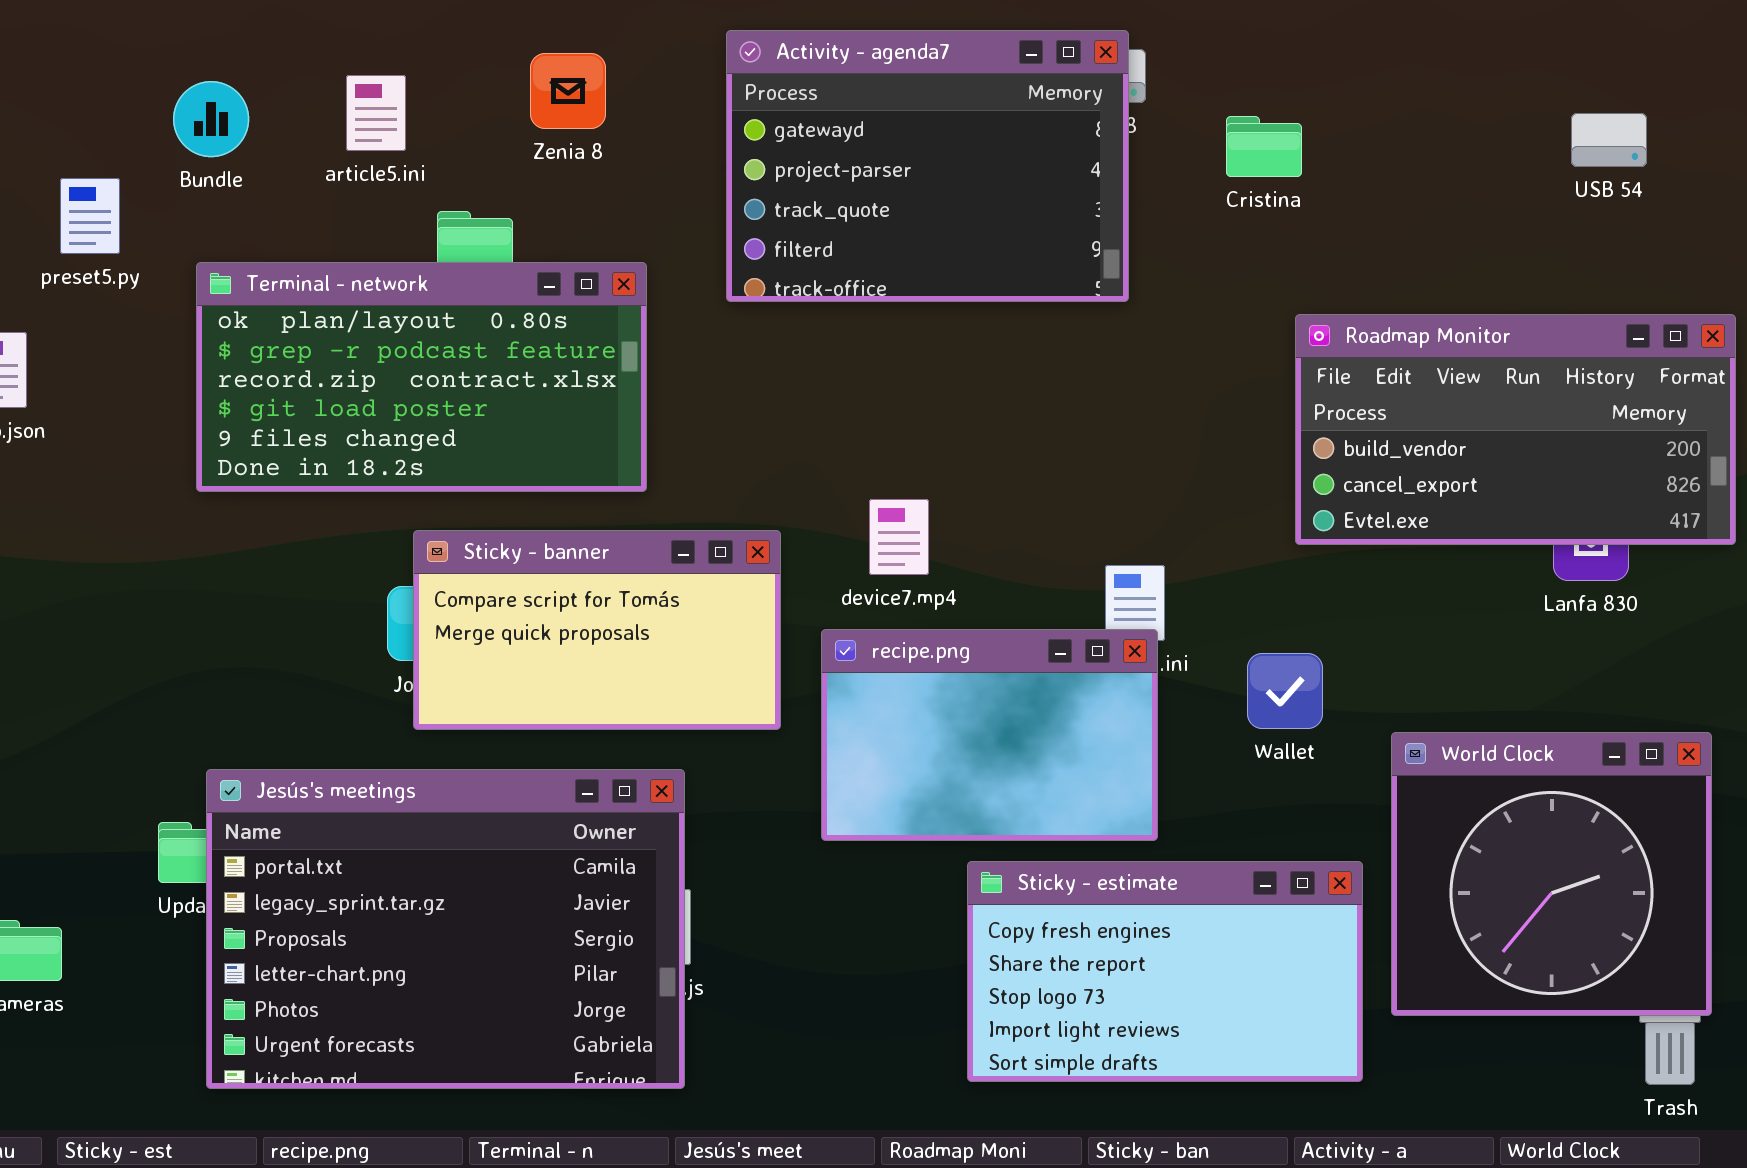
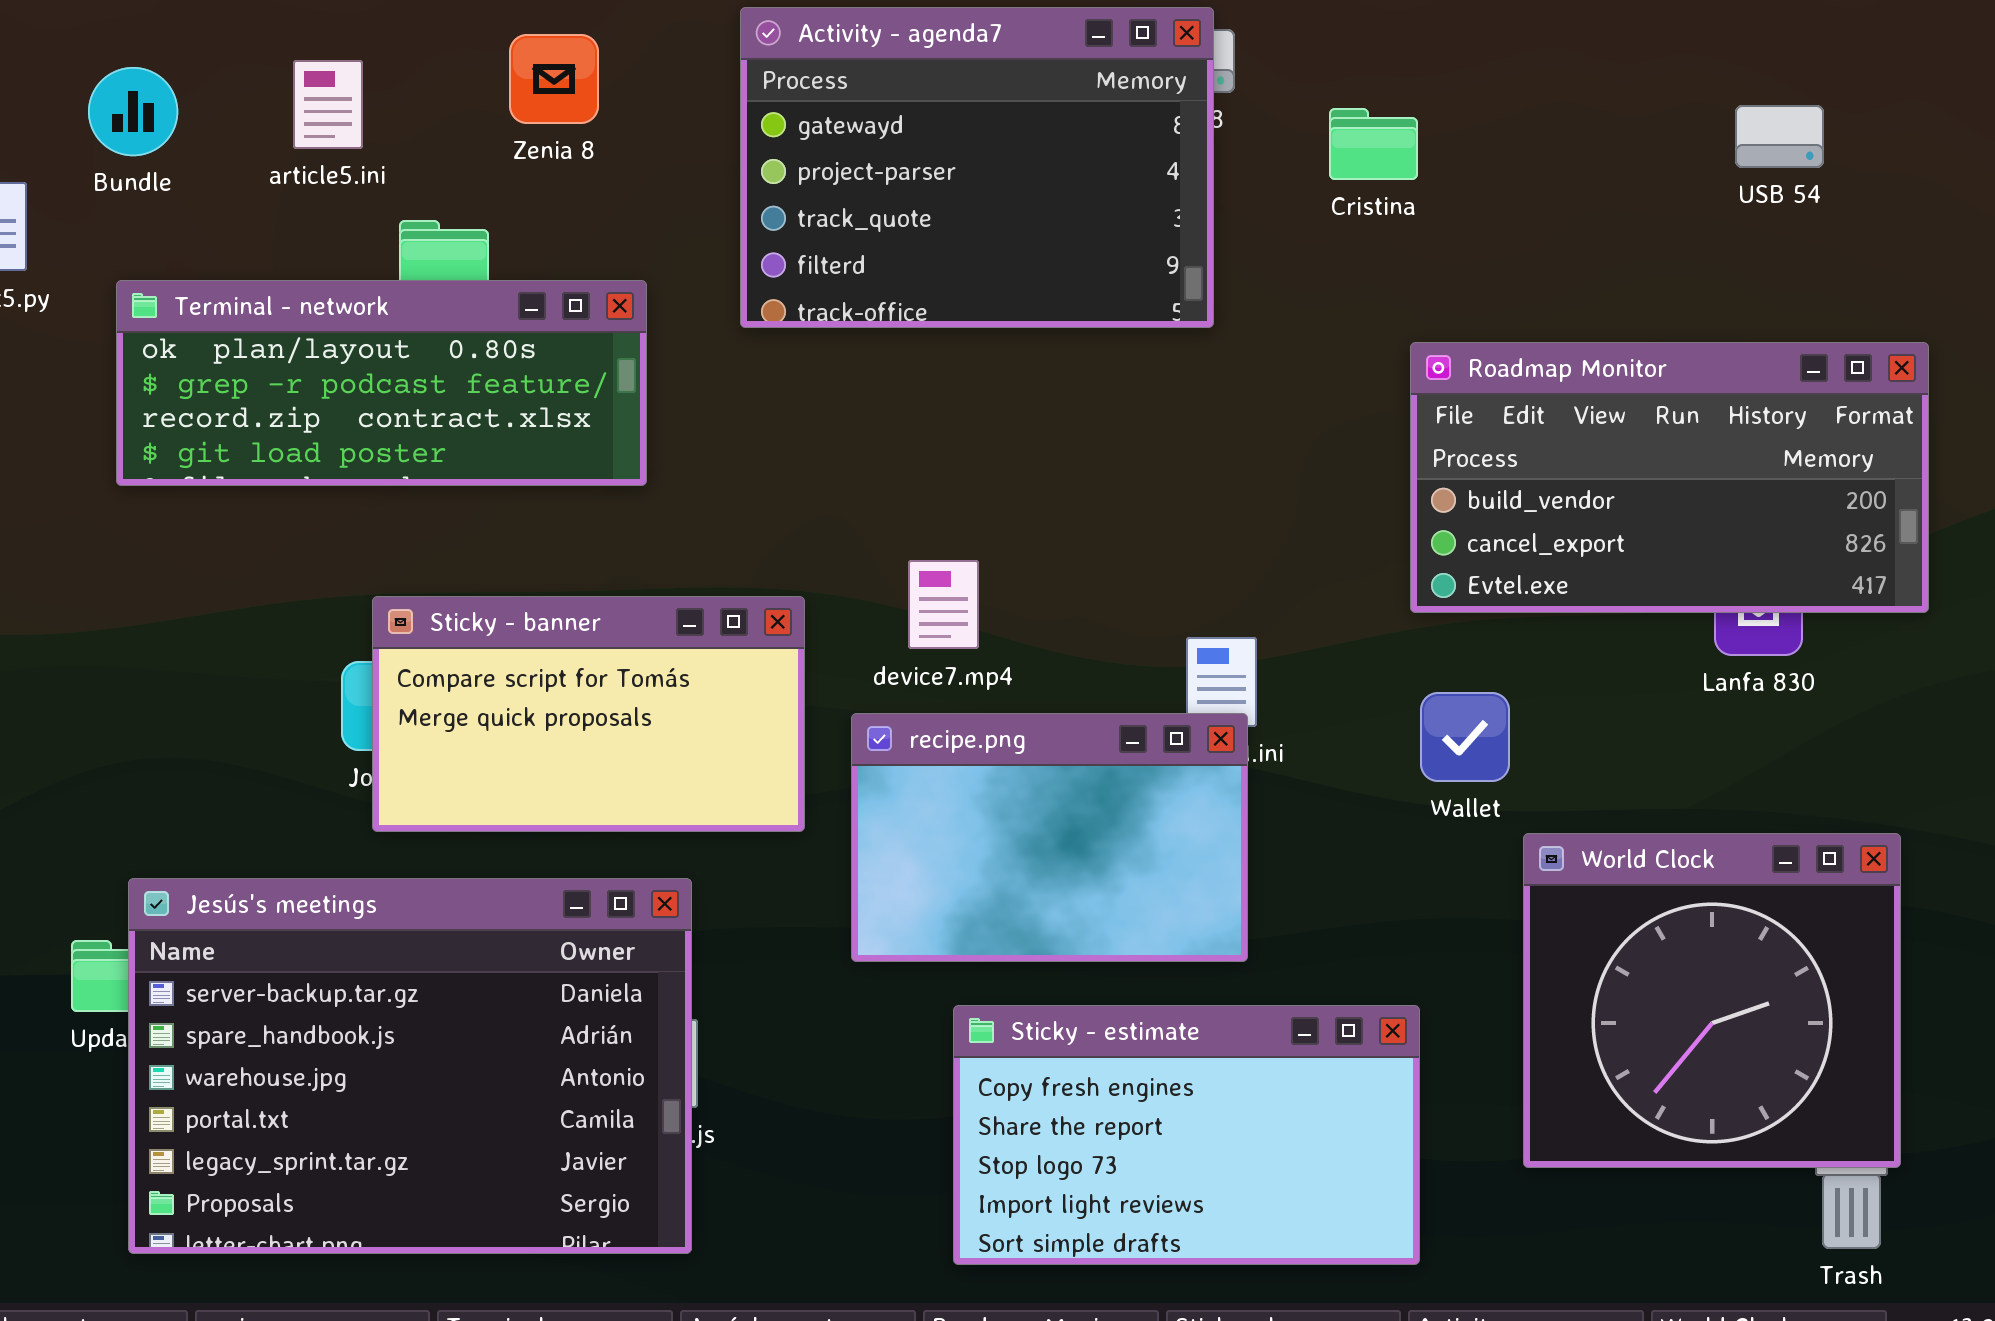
Terminal - network: [196,262,647,492] -> [116,280,647,486], resized
Wallet: [1247,653,1323,729] -> [1420,692,1510,782], moved
Jesús's meetings: [206,769,685,1089] -> [128,878,692,1254], scrolled up 3 rows
Sticky - estimate: [967,861,1363,1082] -> [953,1005,1420,1265], moved

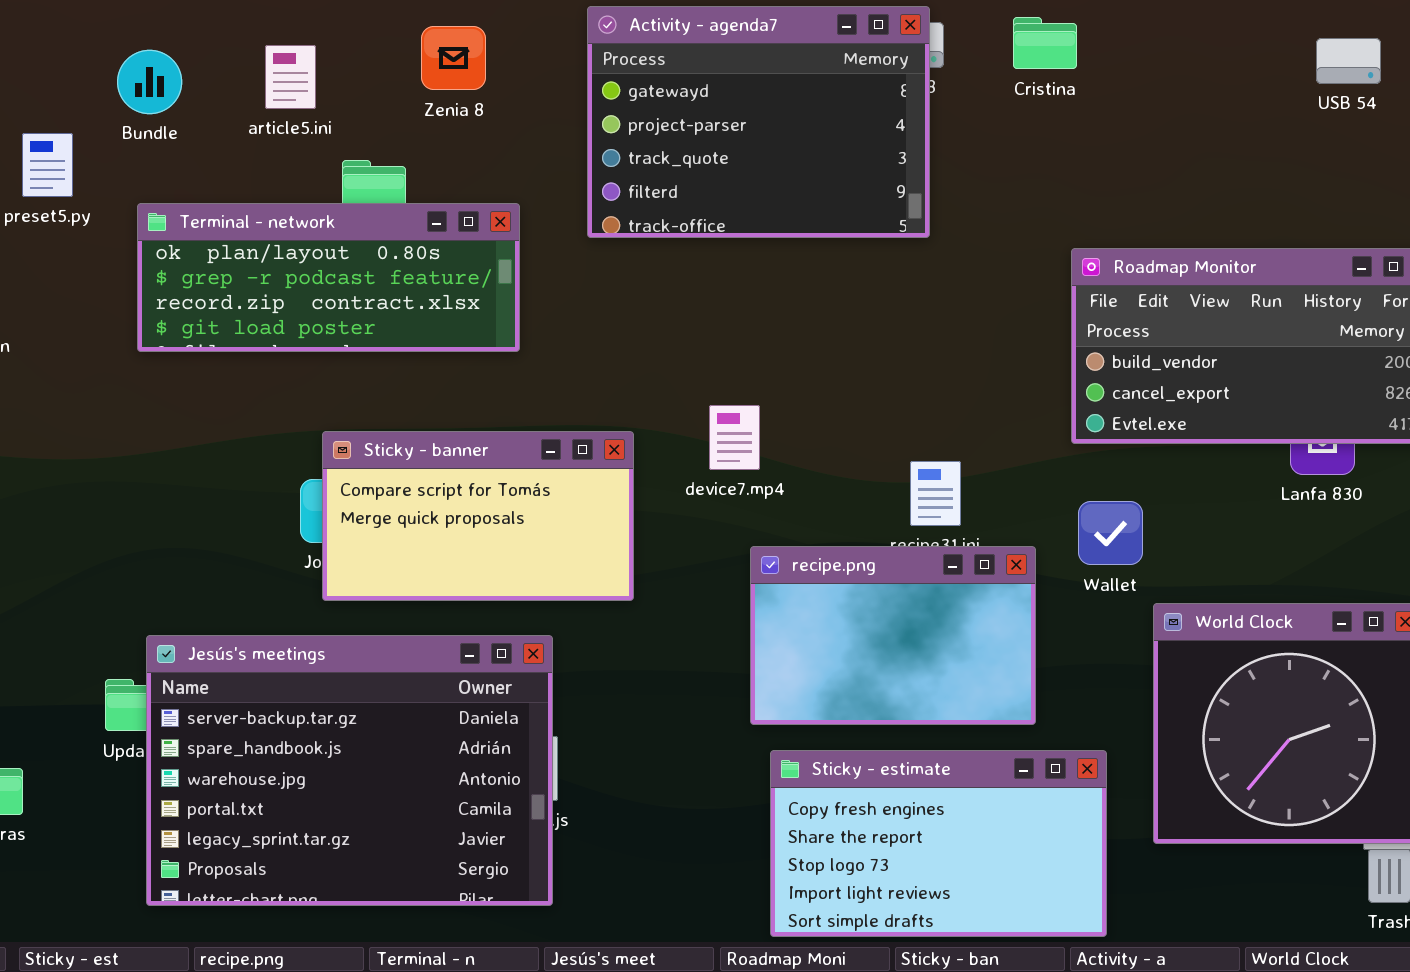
USB 54: [1735,105,1824,168] -> [1316,38,1381,84], moved
Cristina: [1329,108,1418,180] -> [1013,17,1077,69], moved
recipe.png: [851,713,1248,962] -> [750,546,1036,725], moved
Sticky - estimate: [953,1005,1420,1265] -> [770,750,1107,937], moved

